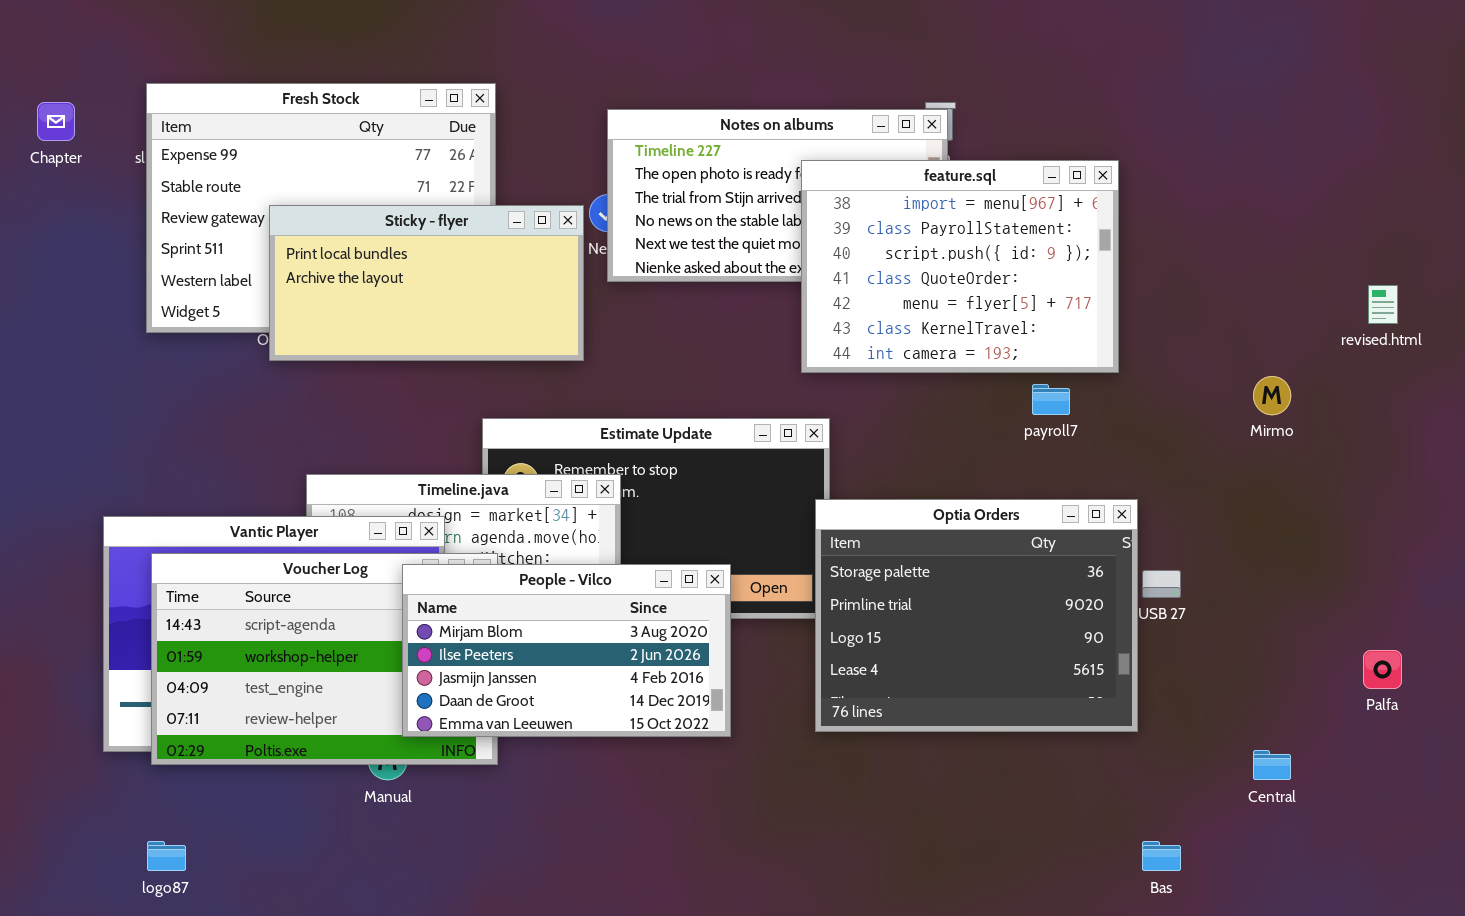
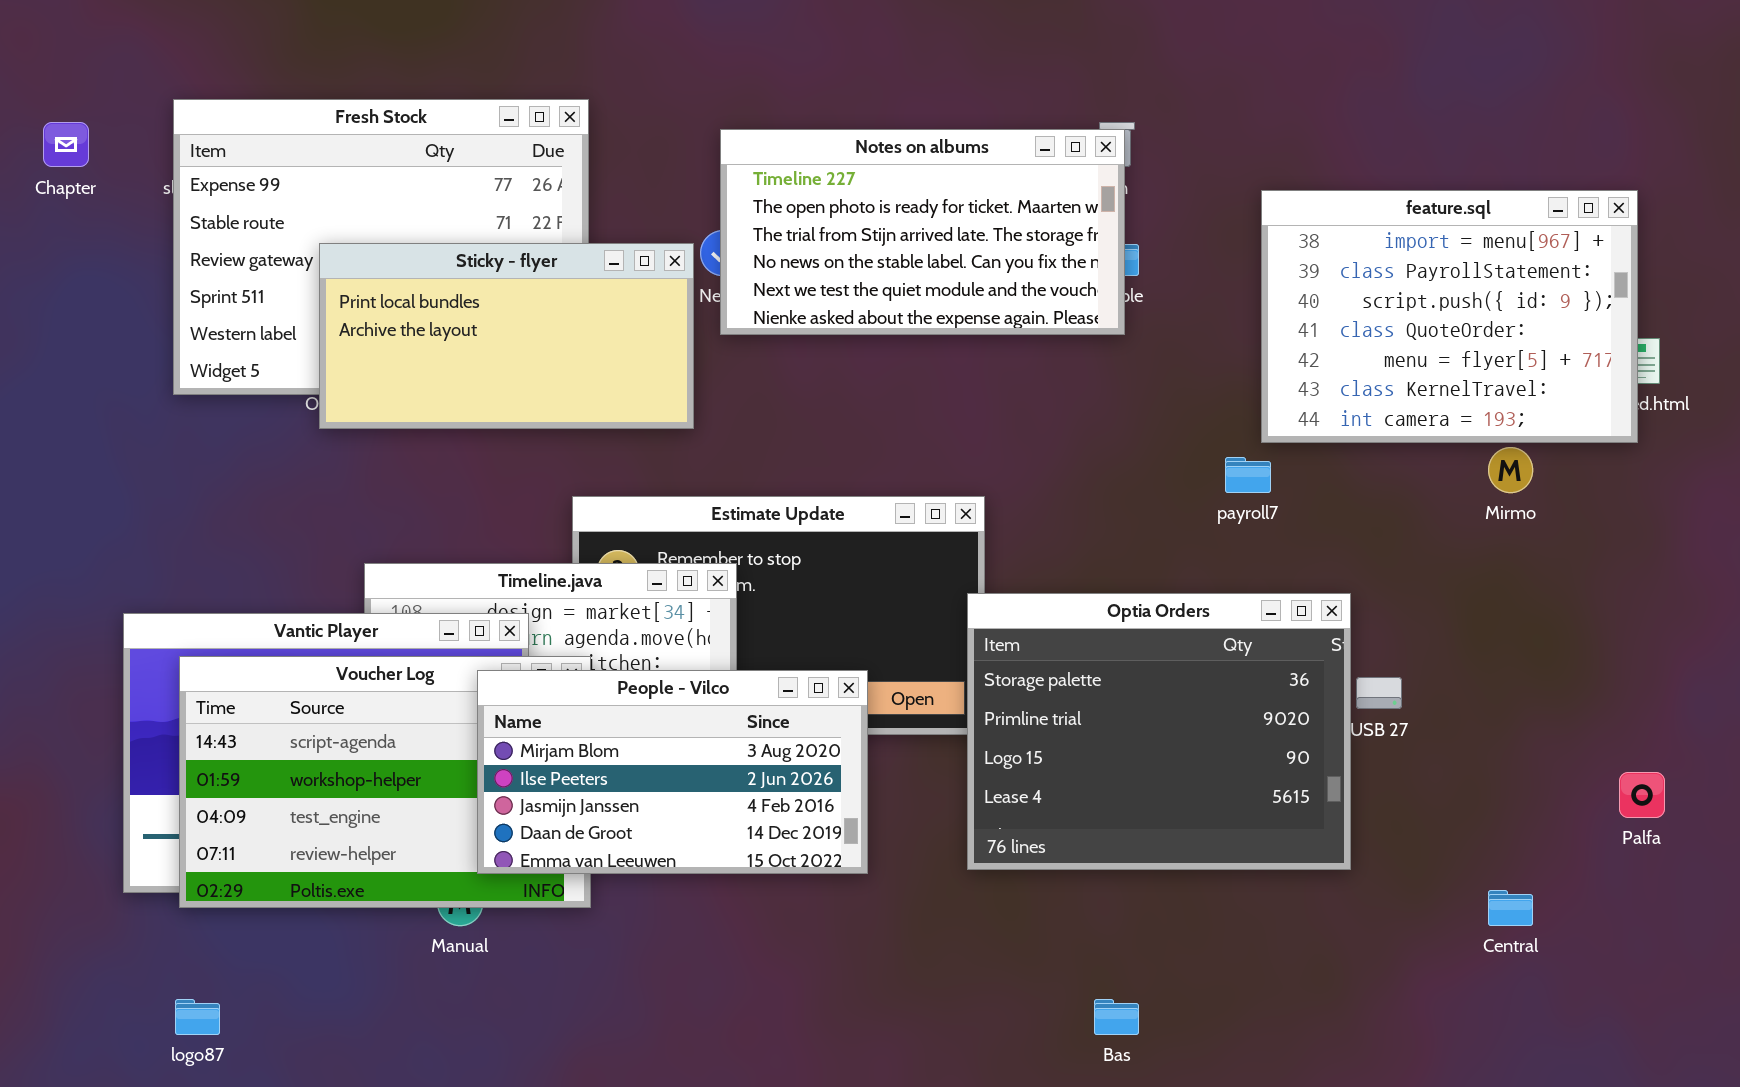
feature.sql: [801,160,1119,373] -> [1261,190,1638,443], moved
Bas: [1142,841,1181,871] -> [1094,999,1139,1035], moved

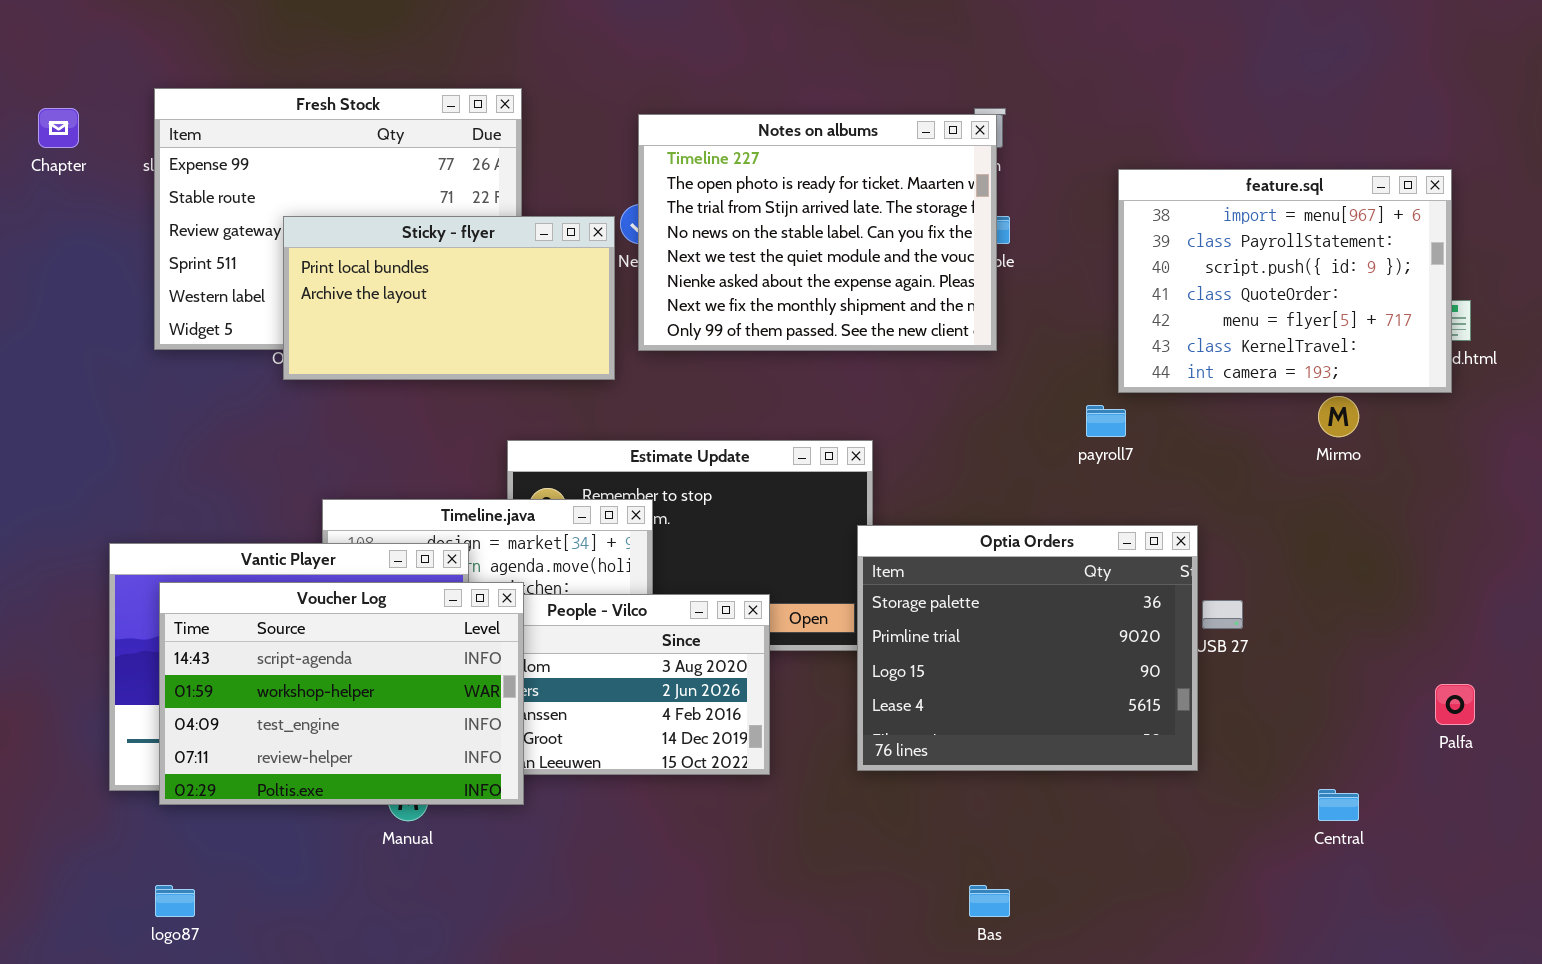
Notes on albums: [720,129,1125,335] -> [638,114,997,351], resized
Voucher Log: [179,656,591,908] -> [159,582,524,805], raised

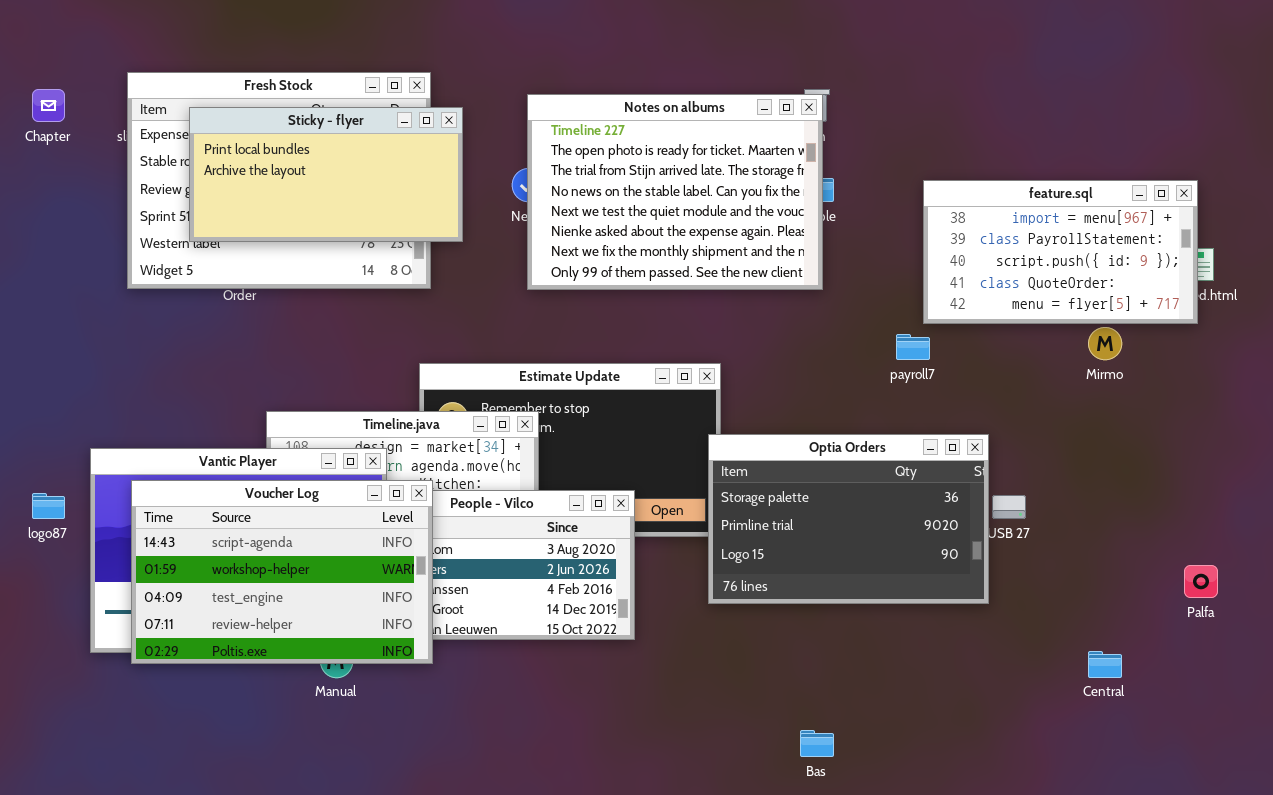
feature.sql: [1118,169,1452,393] -> [923,180,1198,324], resized
Sticky - flyer: [283,216,615,380] -> [189,107,463,242], moved
Optia Orders: [857,525,1198,771] -> [708,434,989,604], resized
logo87: [155,885,195,917] -> [32,493,65,519], moved

